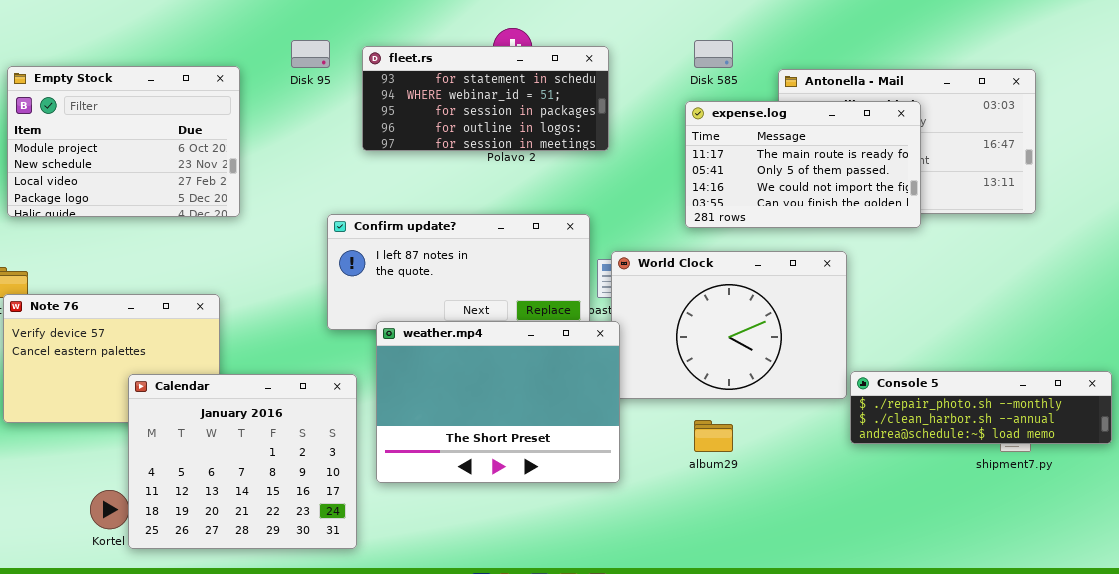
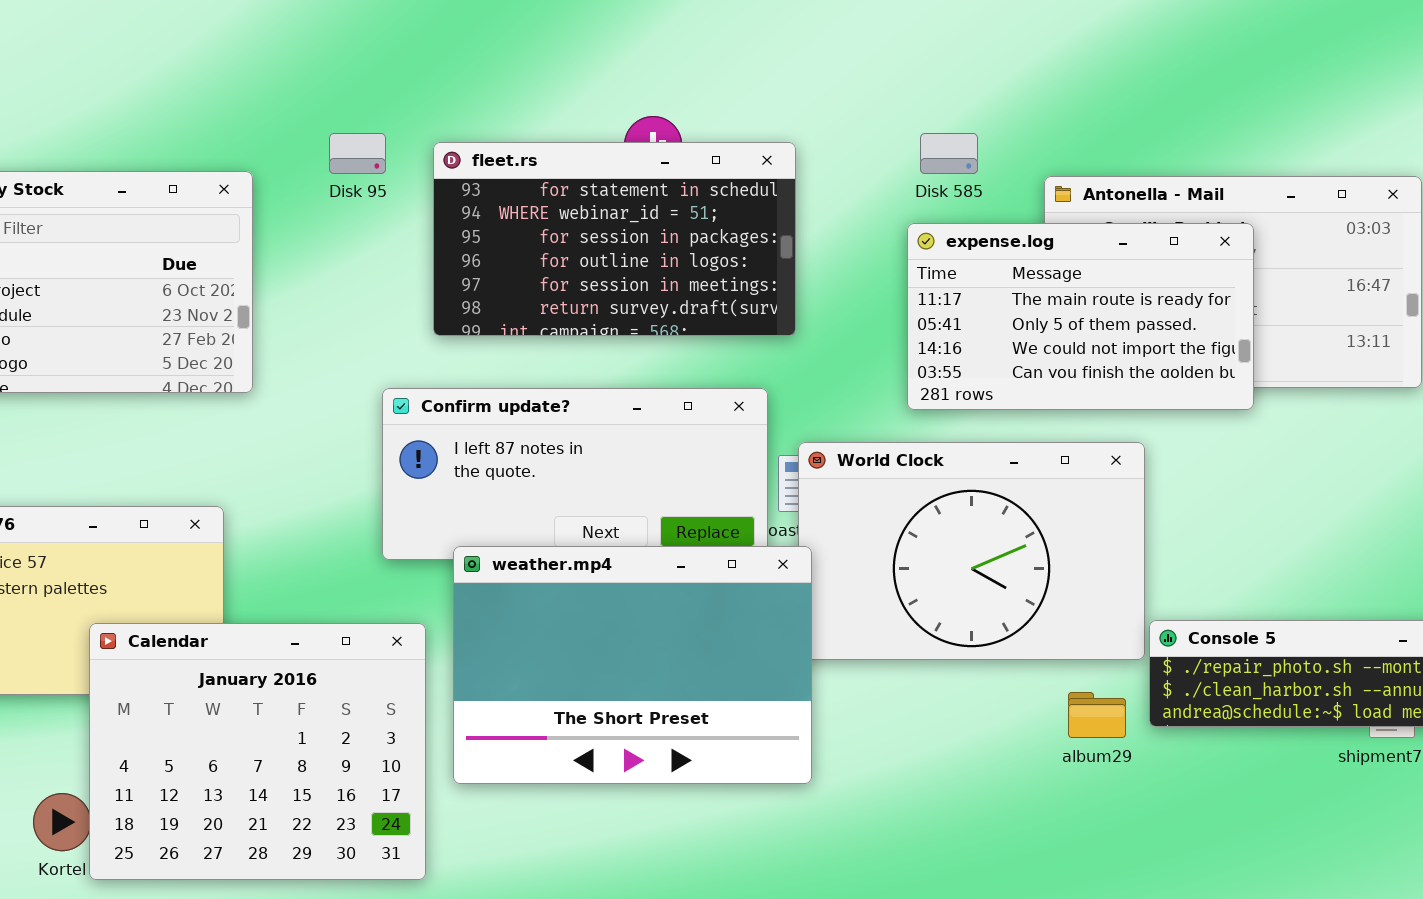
fleet.rs: [362,46,609,151] -> [433,142,796,336], resized
album29: [694,420,733,452] -> [1068,692,1126,738], moved

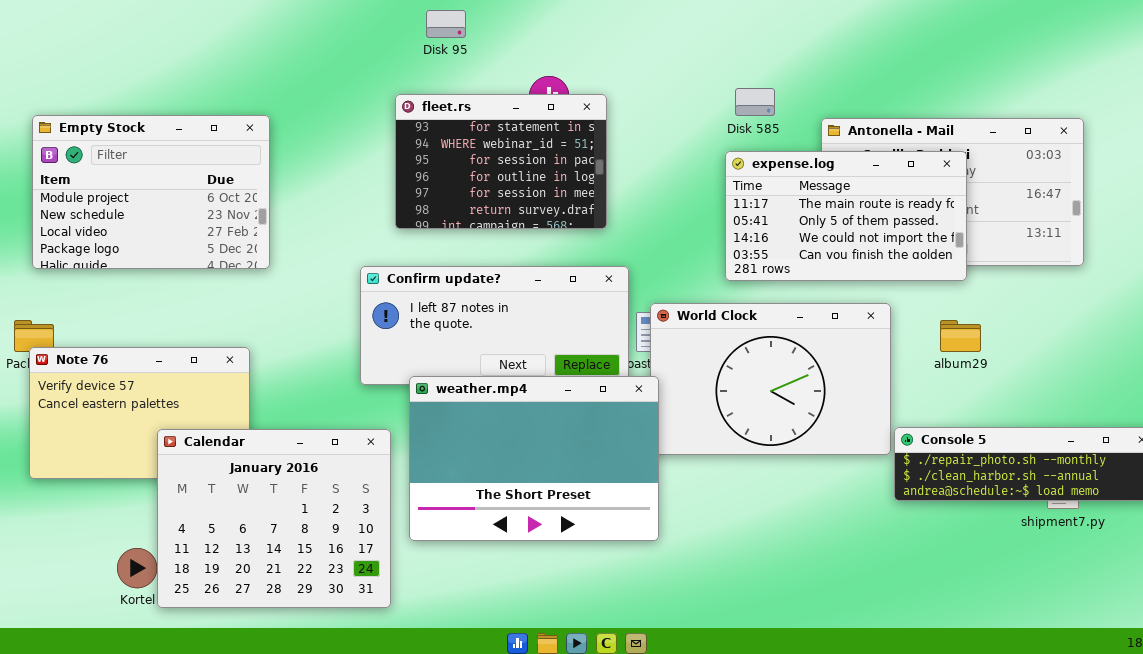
Disk 95: [329,133,386,174] -> [426,10,466,38], moved
fleet.rs: [433,142,796,336] -> [395,94,607,229], resized
album29: [1068,692,1126,738] -> [940,320,981,352], moved

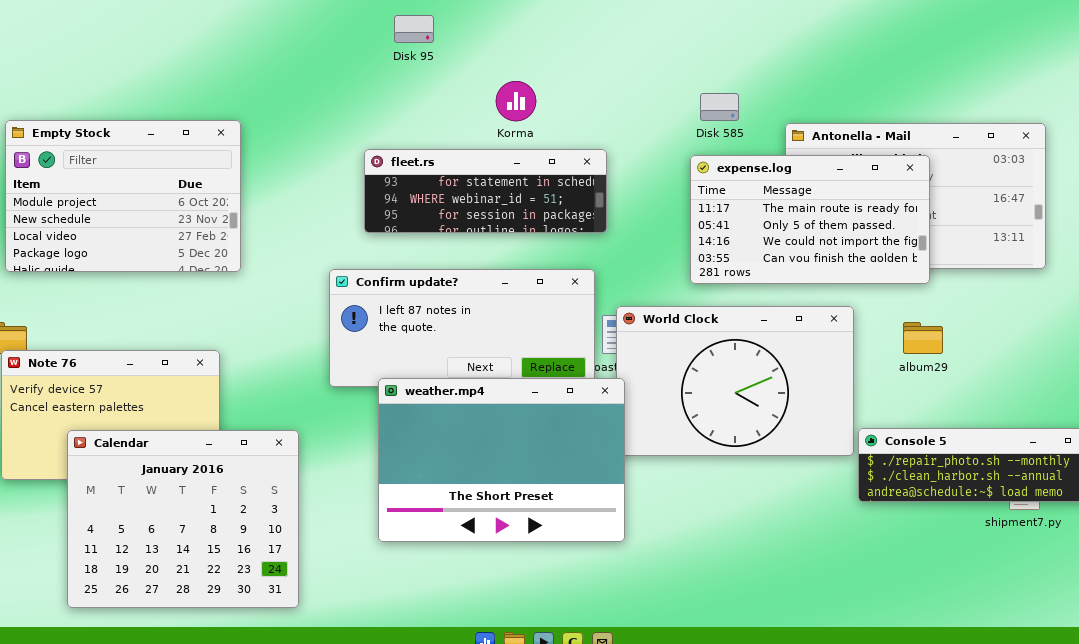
fleet.rs: [395,94,607,229] -> [364,149,607,233], resized
Calendar: [157,429,391,608] -> [67,430,299,608], moved

